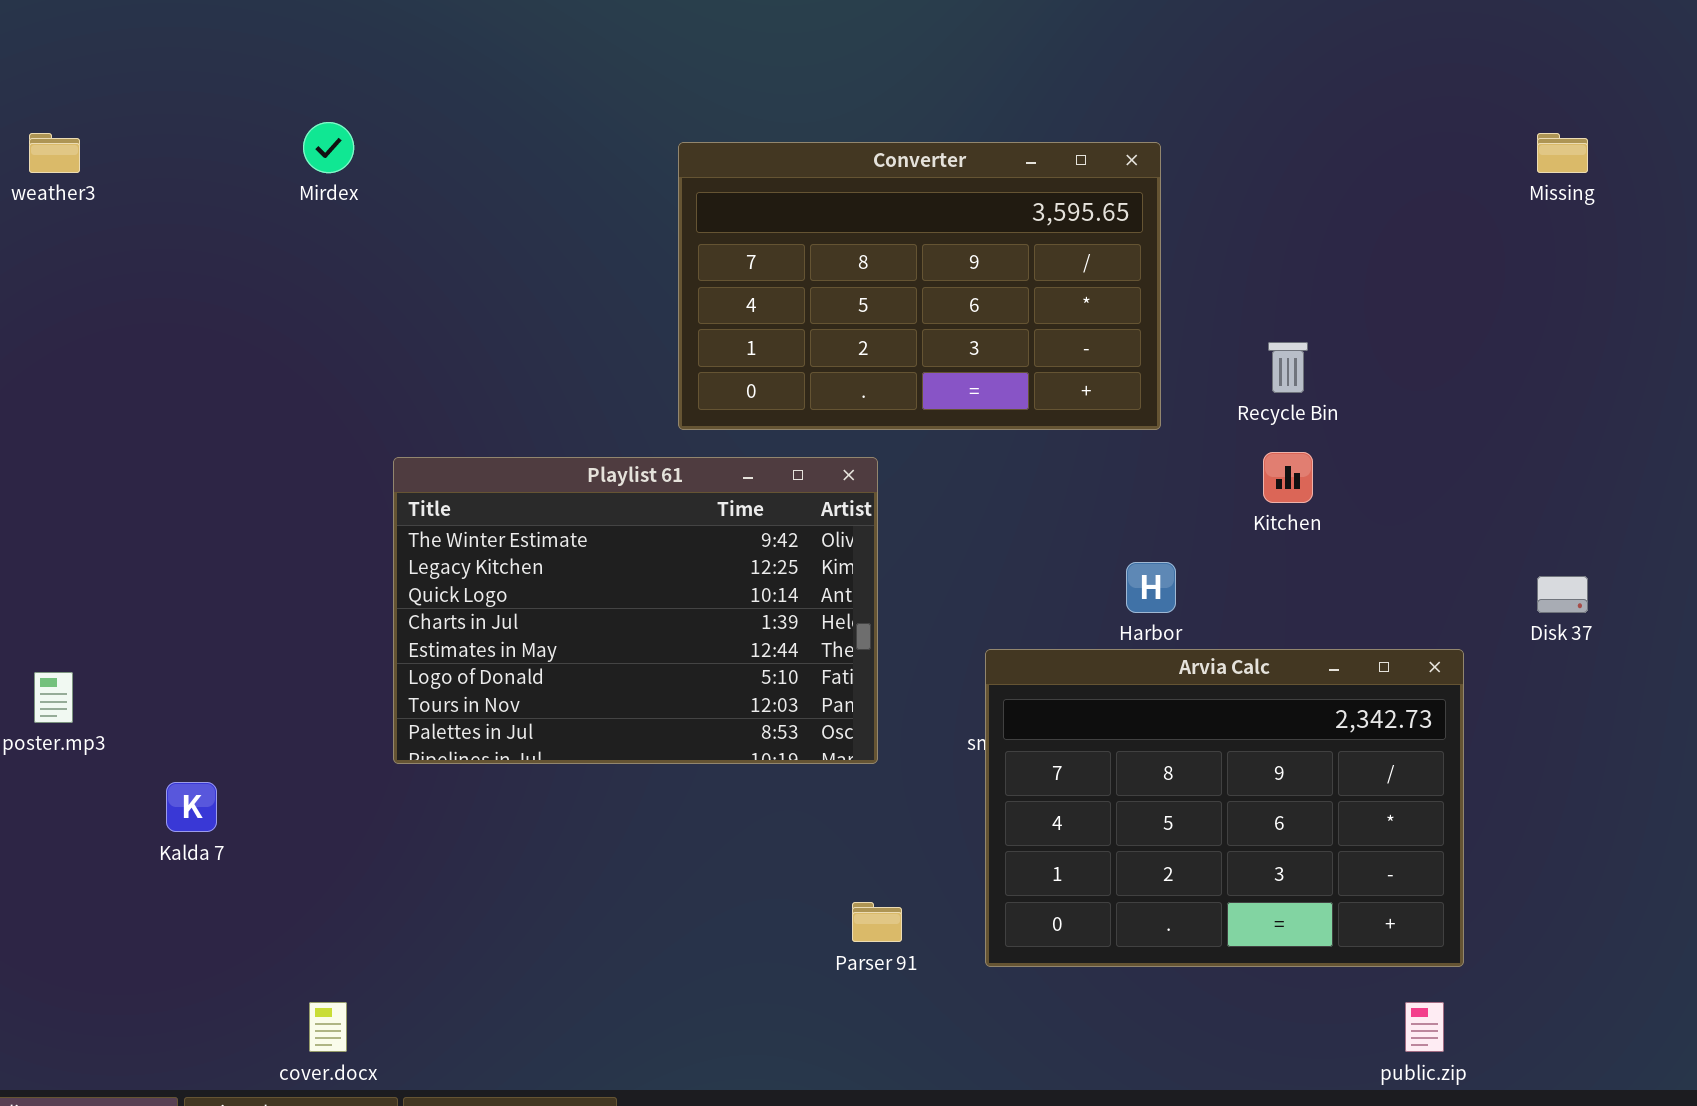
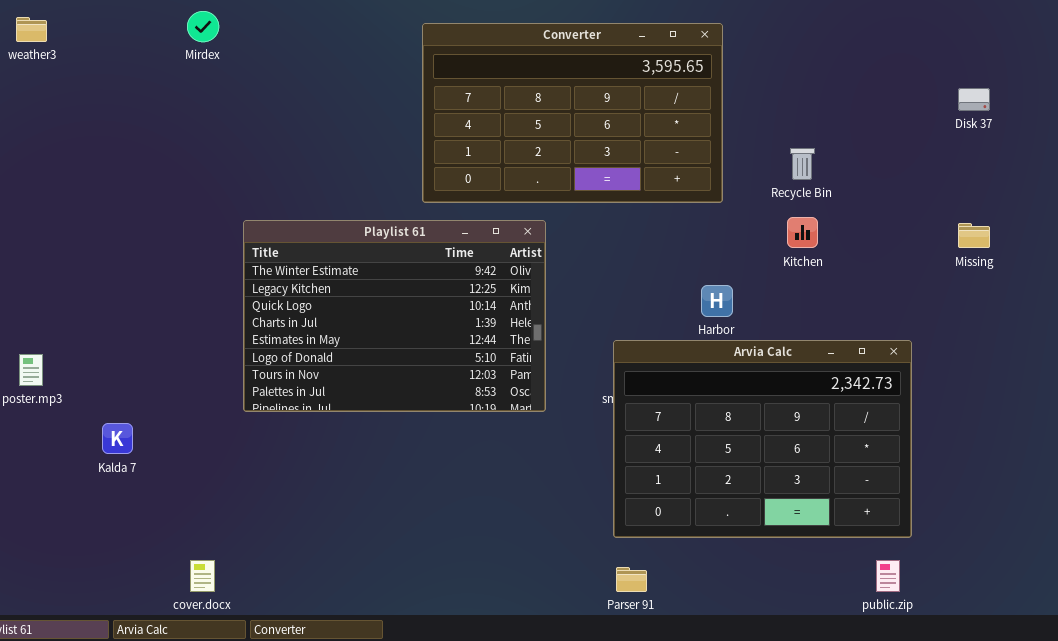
Missing: [1537,133,1588,173] -> [958,223,990,248], moved
Disk 37: [1537,576,1588,613] -> [958,88,990,111], moved
Parser 91: [852,902,902,942] -> [616,567,647,592], moved

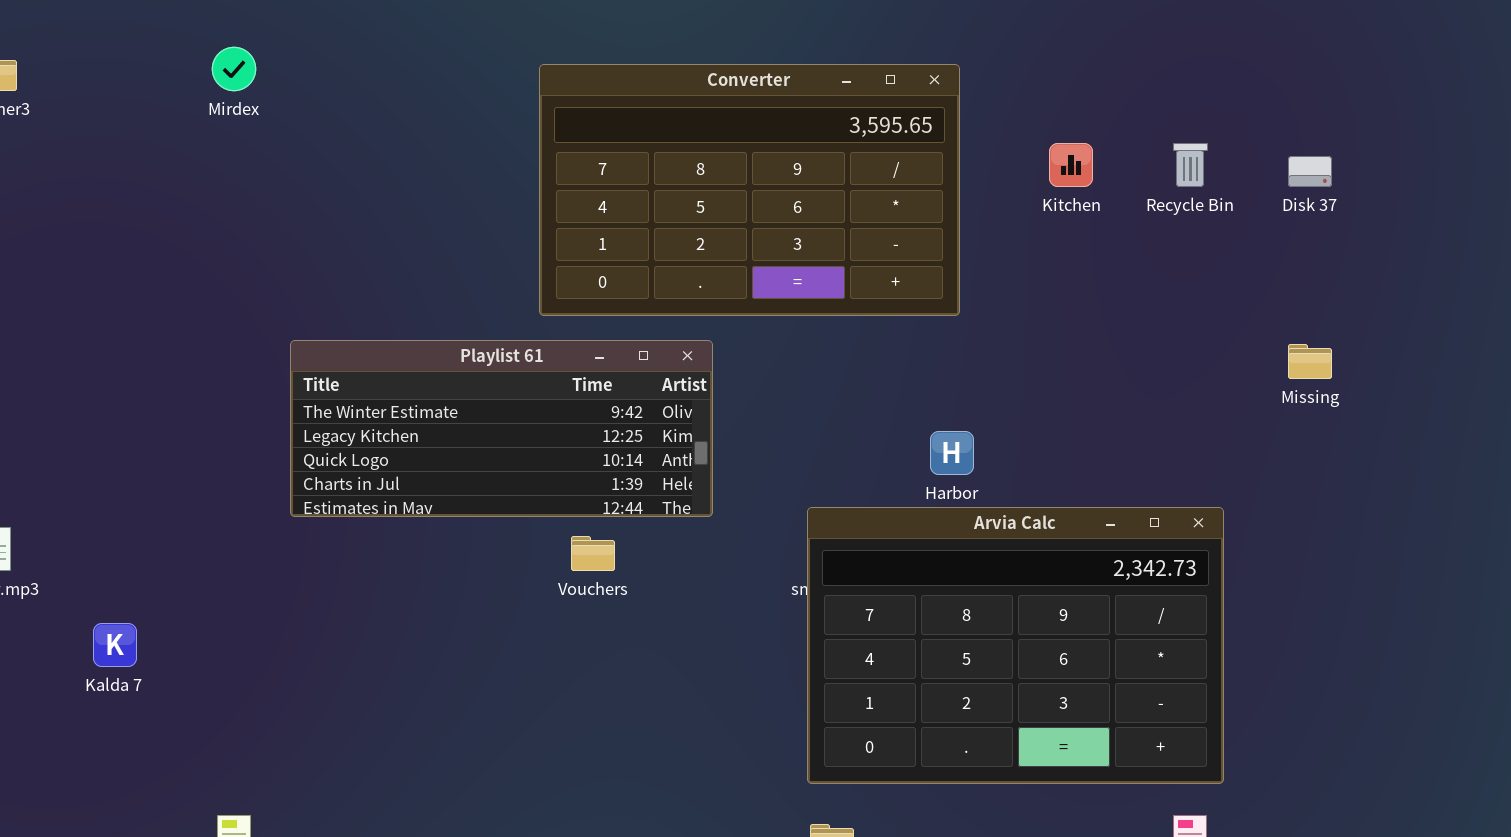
Recycle Bin: [790,148,815,180] -> [1173,143,1208,187], moved
Kitchen: [787,217,818,248] -> [1049,143,1093,187], moved
Playlist 61: [243,220,546,412] -> [290,340,713,517], resized

